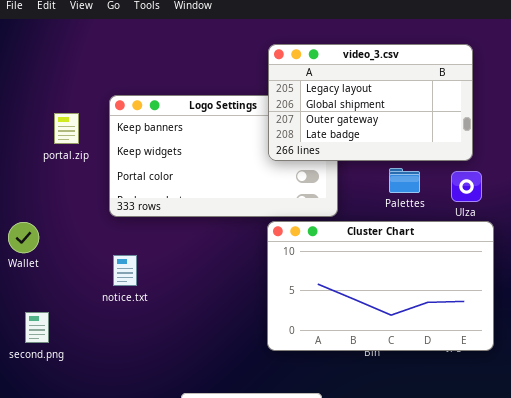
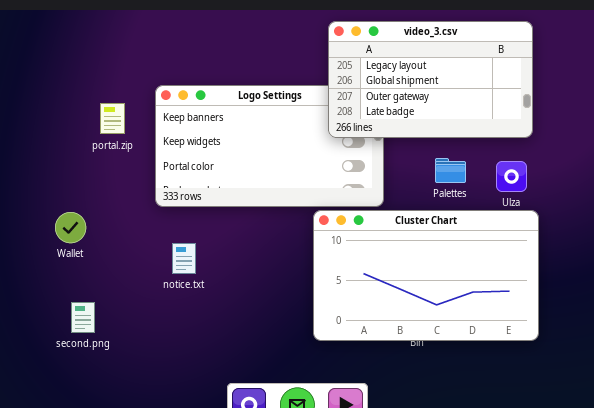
video_3.csv: [268,44,473,161] -> [328,21,533,138], moved
notice.txt: [113,255,137,286] -> [172,243,196,274], moved

